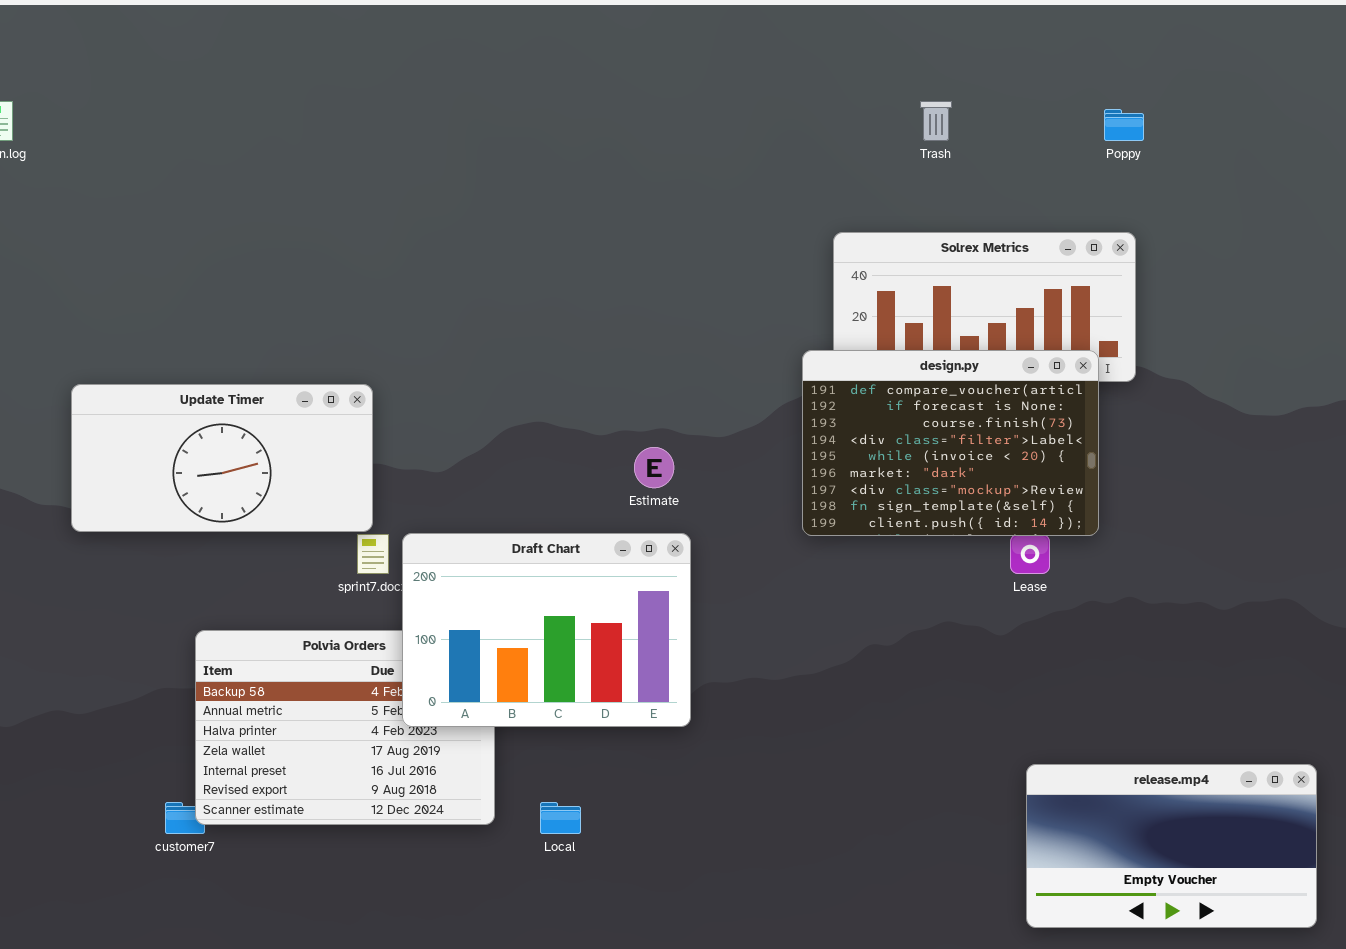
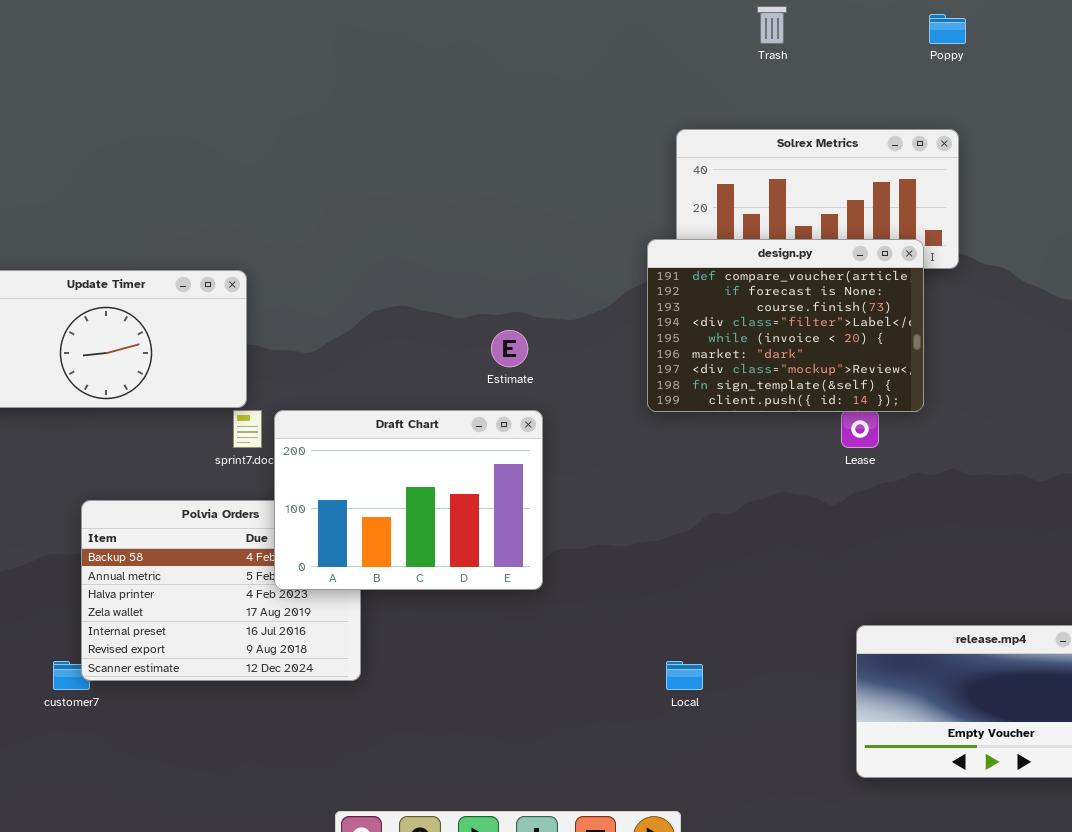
Local: [540,802,581,834] -> [666,661,703,690], moved

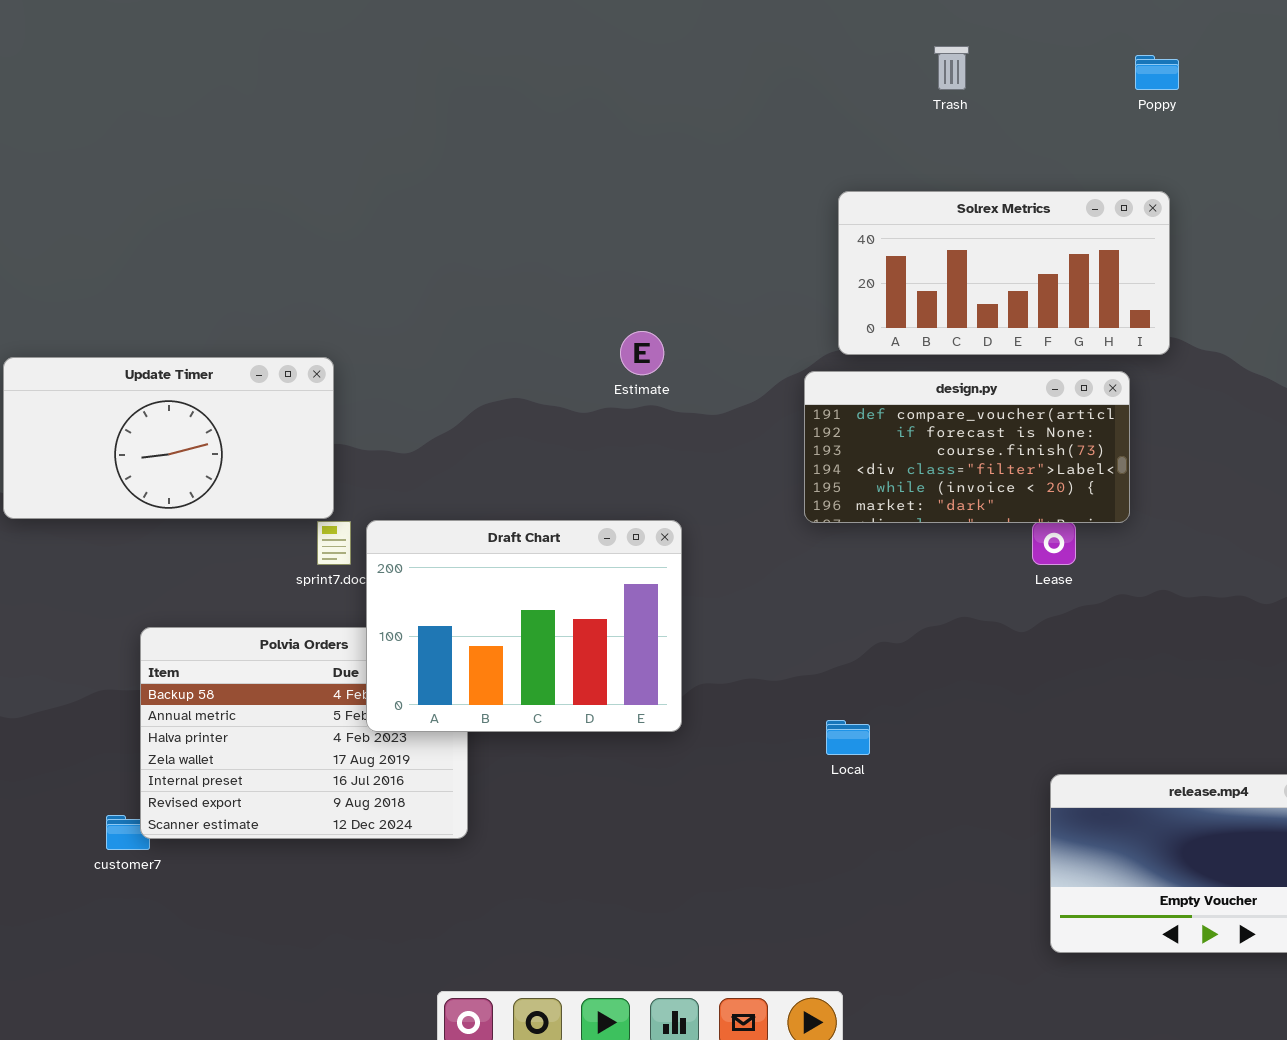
design.py: [647,239,924,412] -> [804,371,1130,523], resized
Estimate: [491,330,528,367] -> [620,331,664,375], moved
Local: [666,661,703,690] -> [826,720,870,755], moved

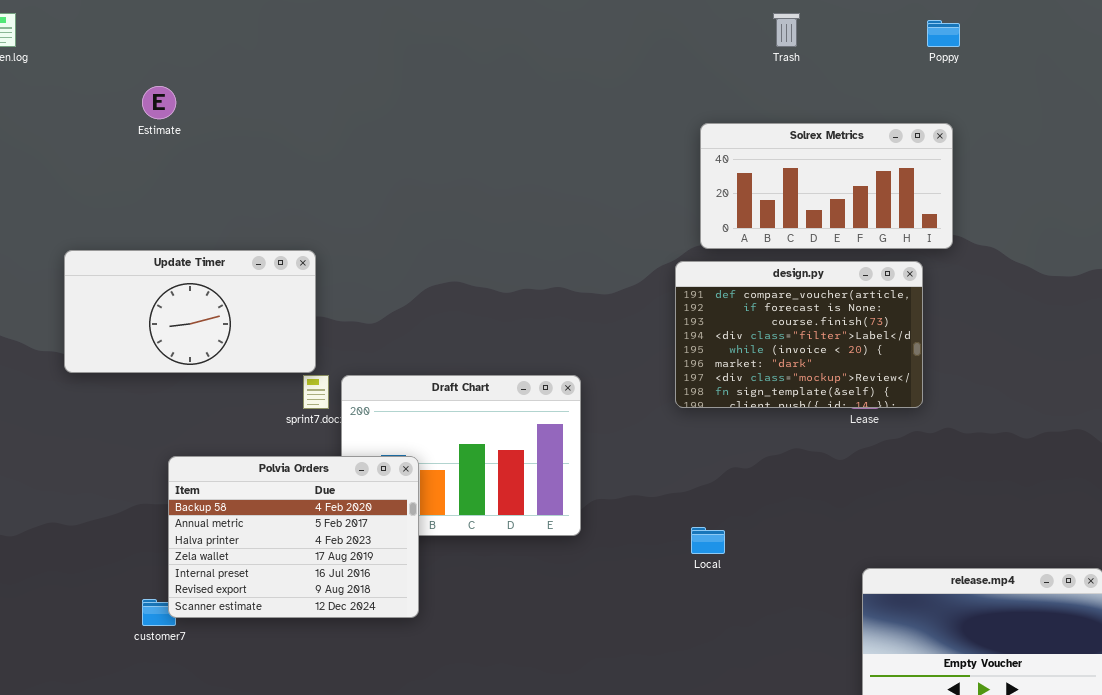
Estimate: [620,331,664,375] -> [142,86,176,119], moved
design.py: [804,371,1130,523] -> [675,261,923,408], resized
Polvia Orders: [140,627,468,839] -> [168,456,419,618], raised

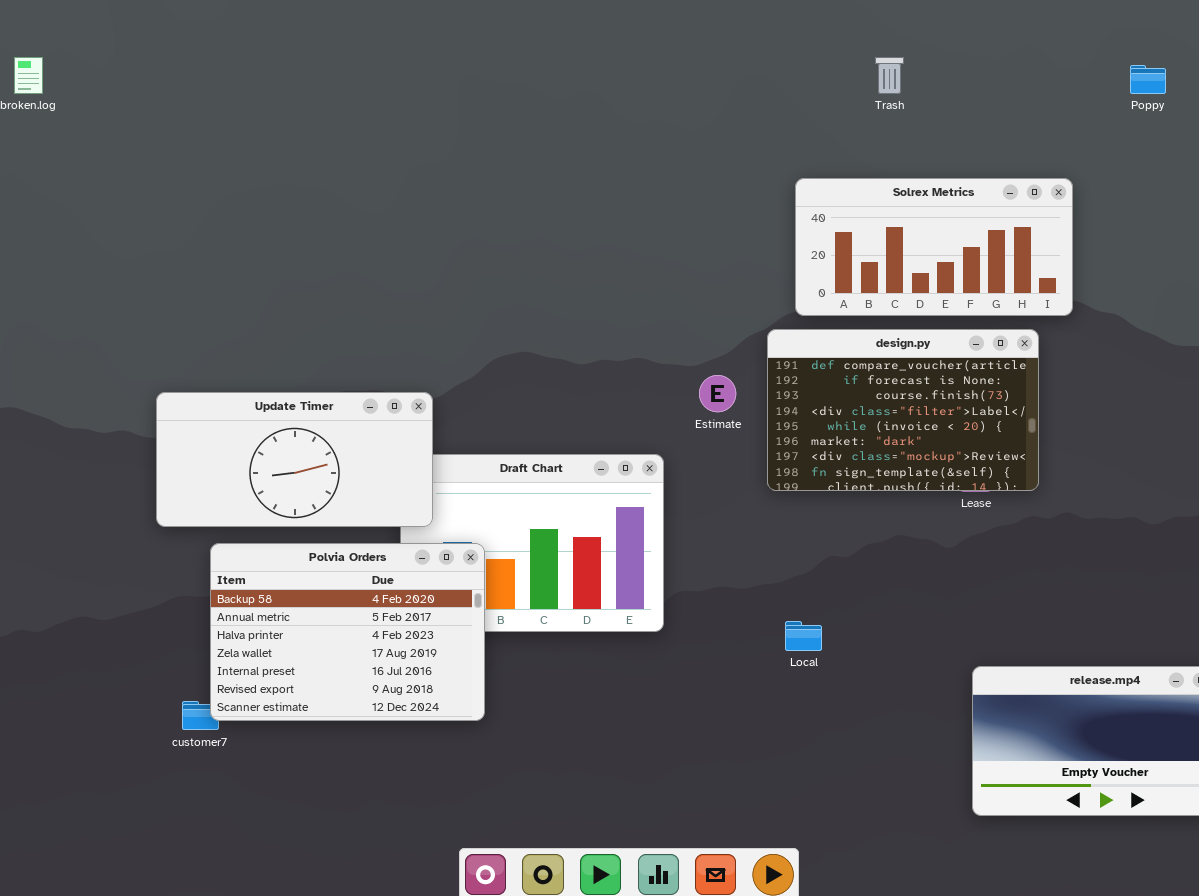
Poppy: [927,20,960,47] -> [1130,65,1166,94], moved
Estimate: [142,86,176,119] -> [699,375,736,412], moved
Update Timer: [64,250,316,373] -> [156,392,433,527], moved

